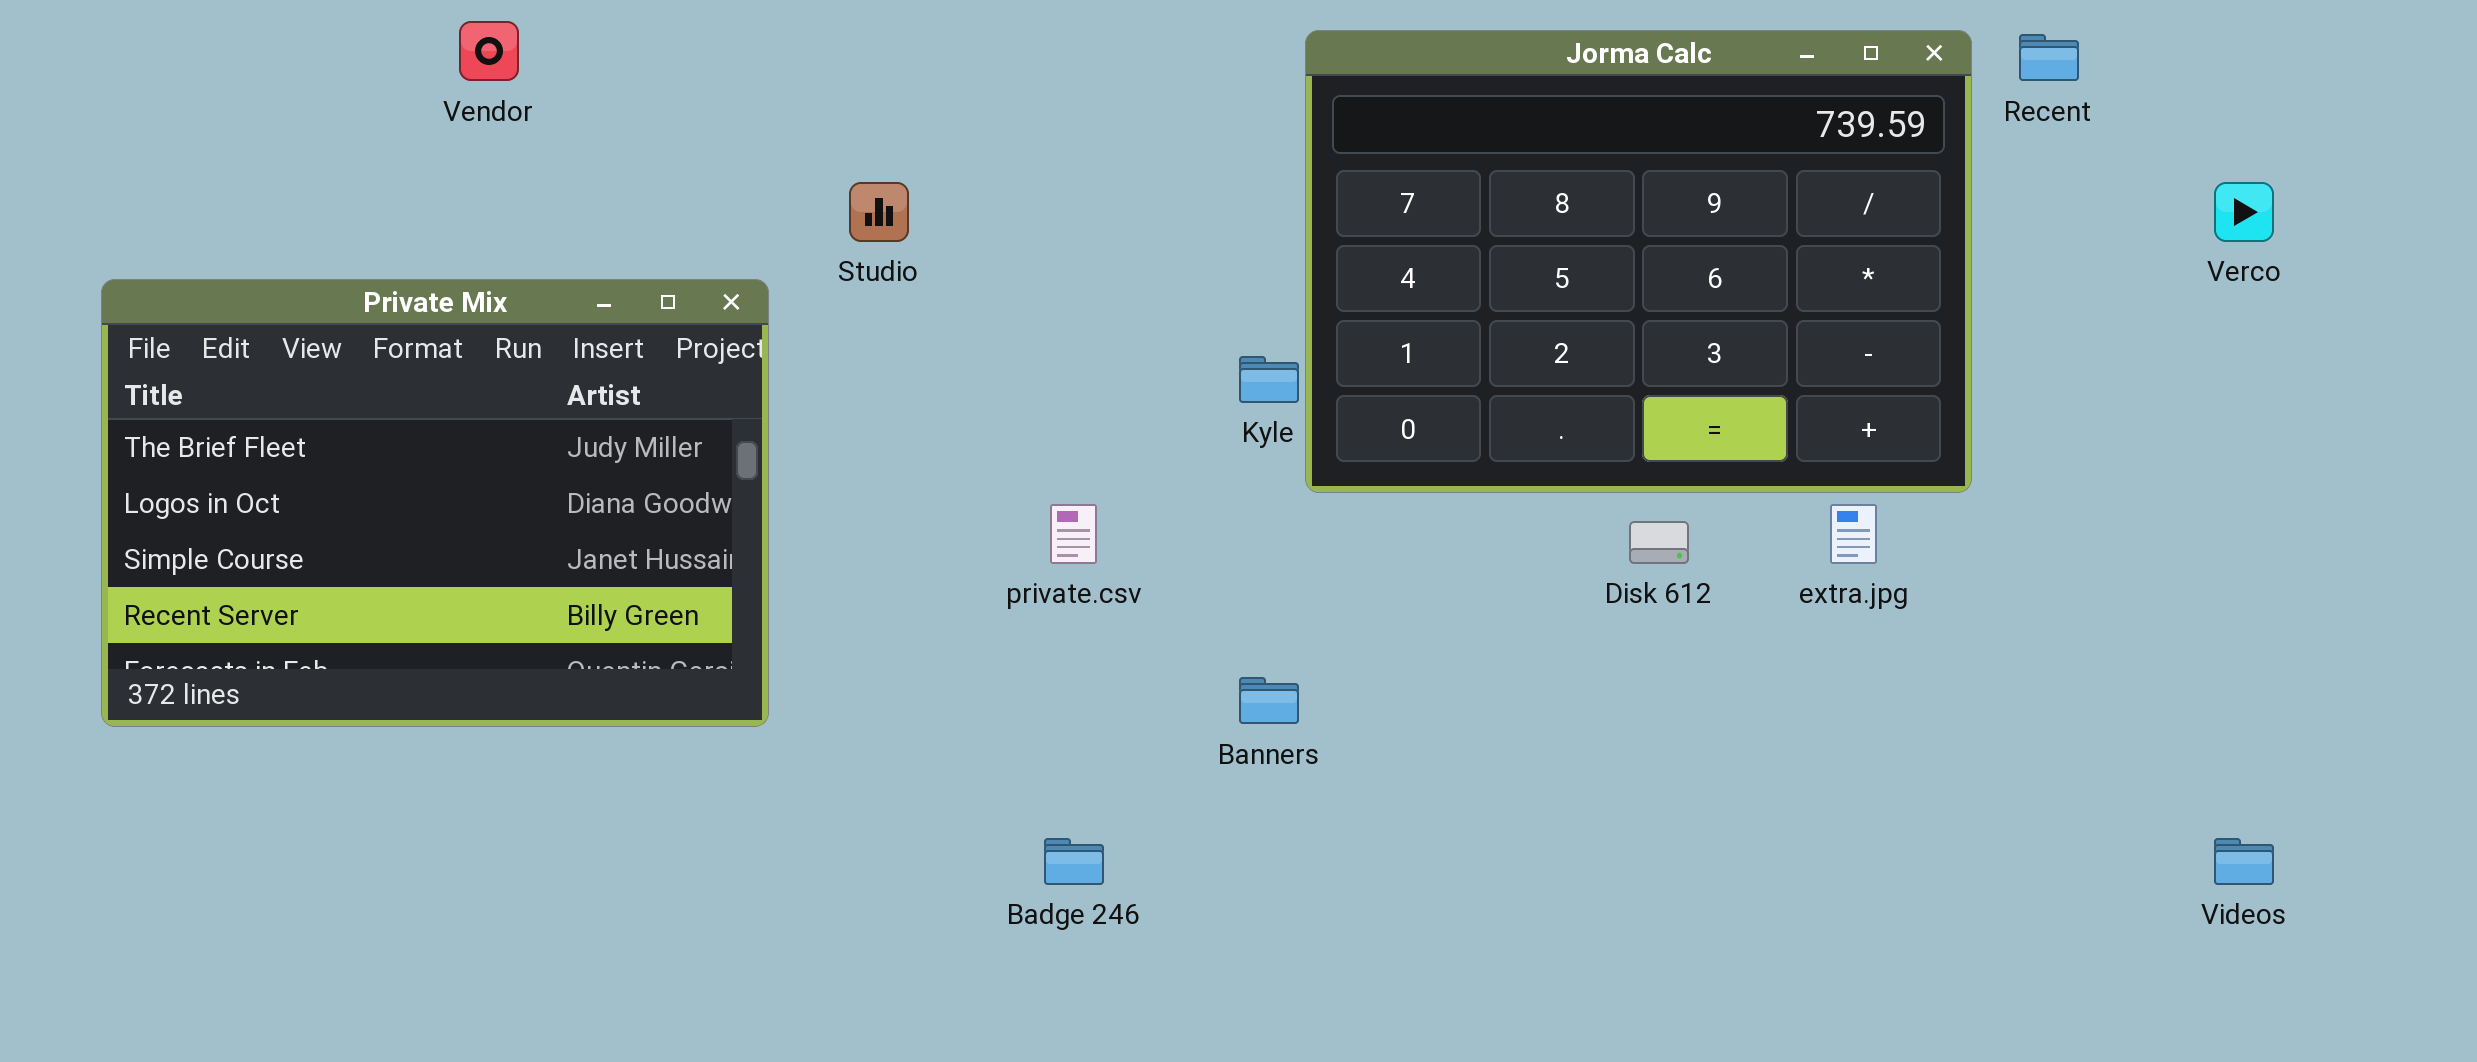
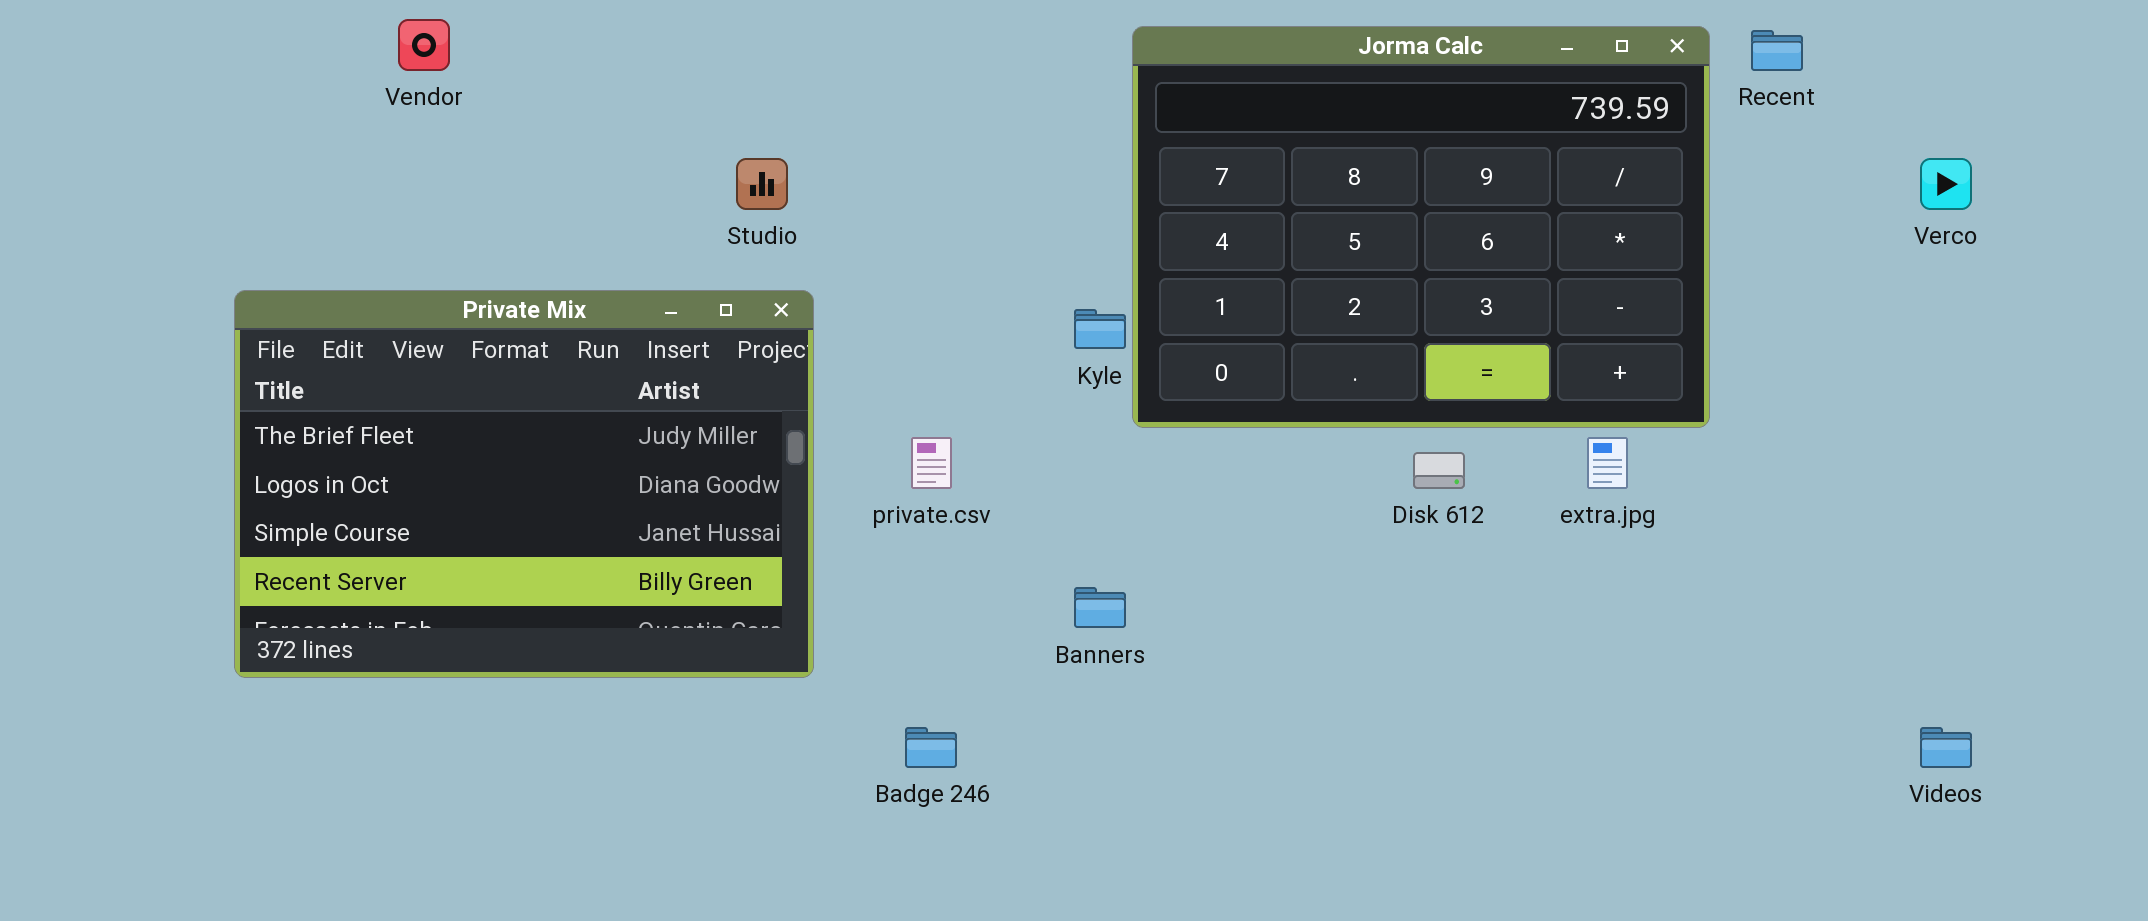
Private Mix: [101,279,769,727] -> [234,290,814,678], moved

